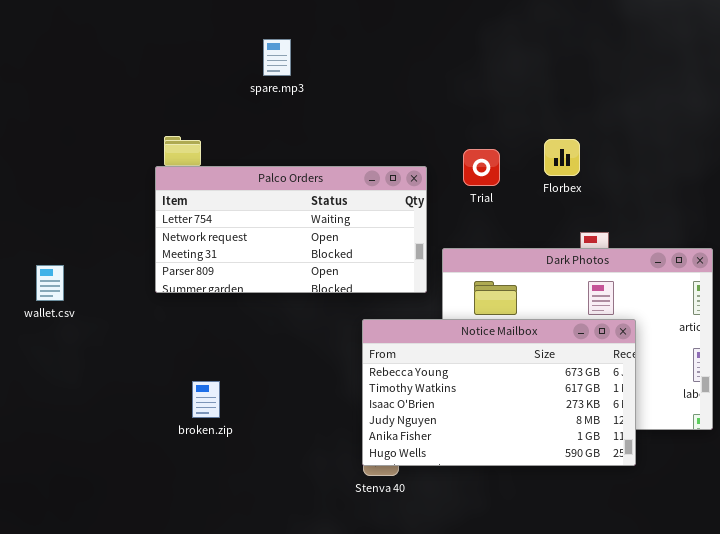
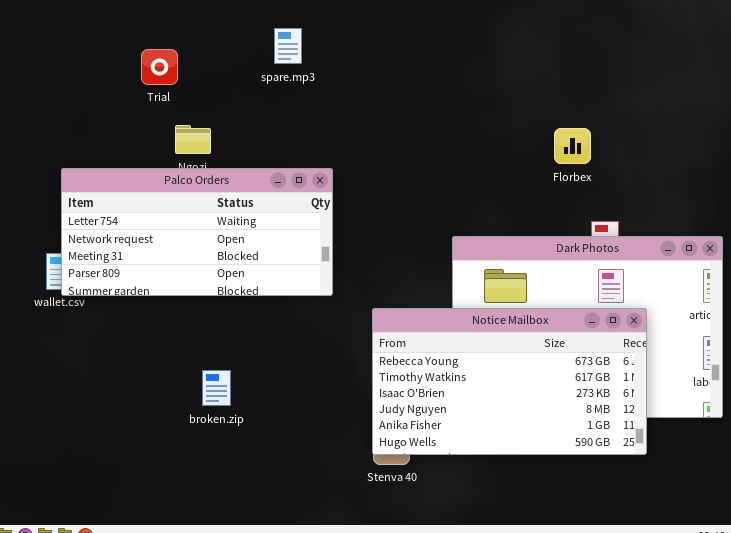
Trial: [463,149,500,186] -> [141,49,178,85], moved
Palco Orders: [155,166,427,293] -> [61,168,333,296], moved

